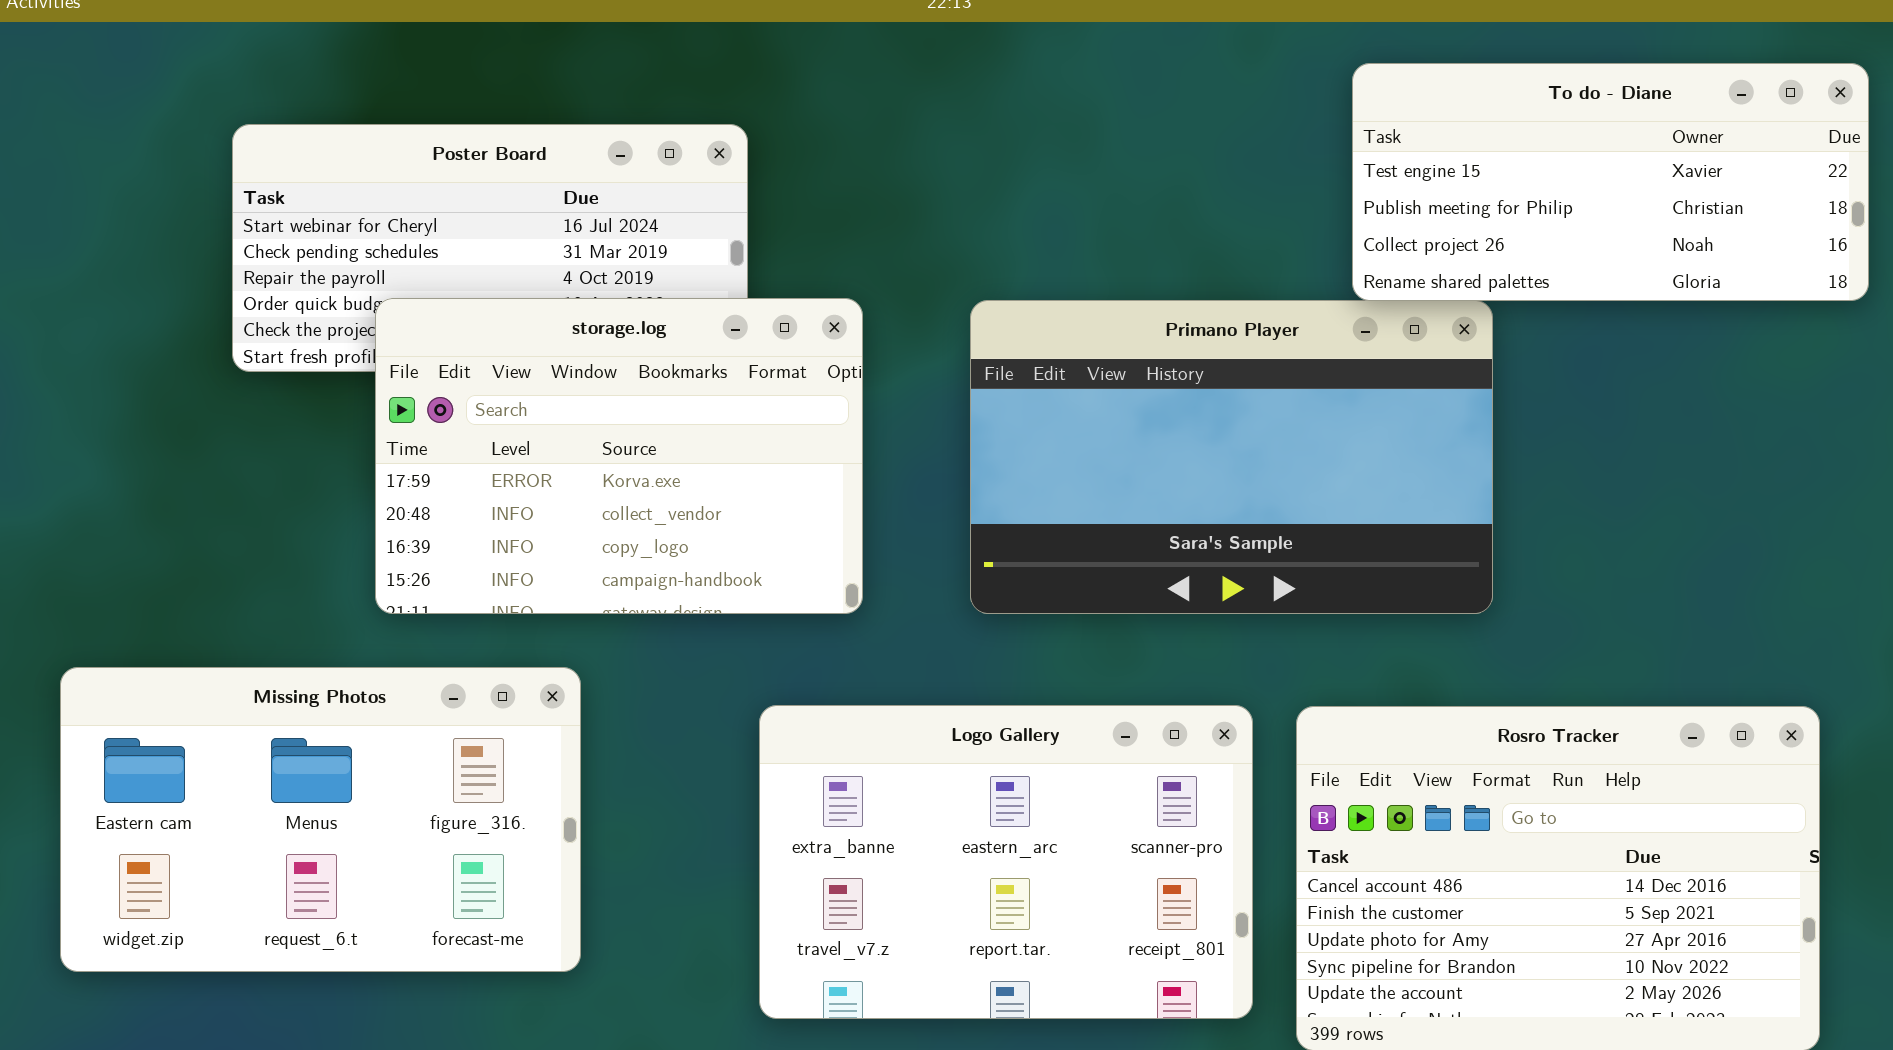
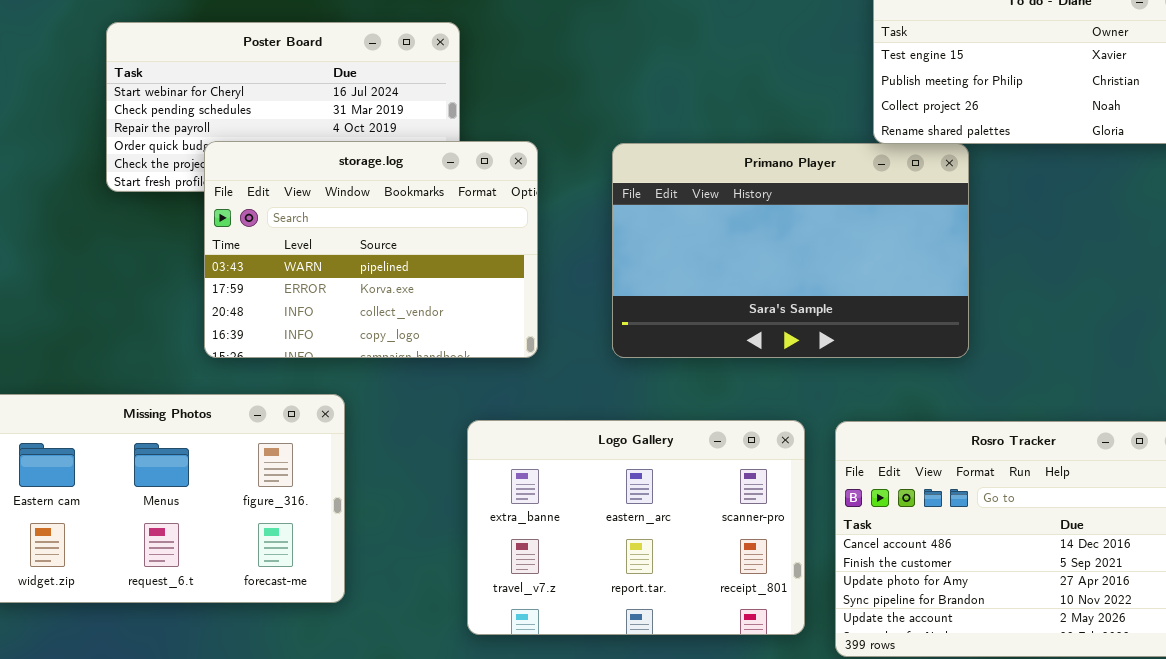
storage.log: [375,298,863,614] -> [204,141,538,358], scrolled up 1 row

